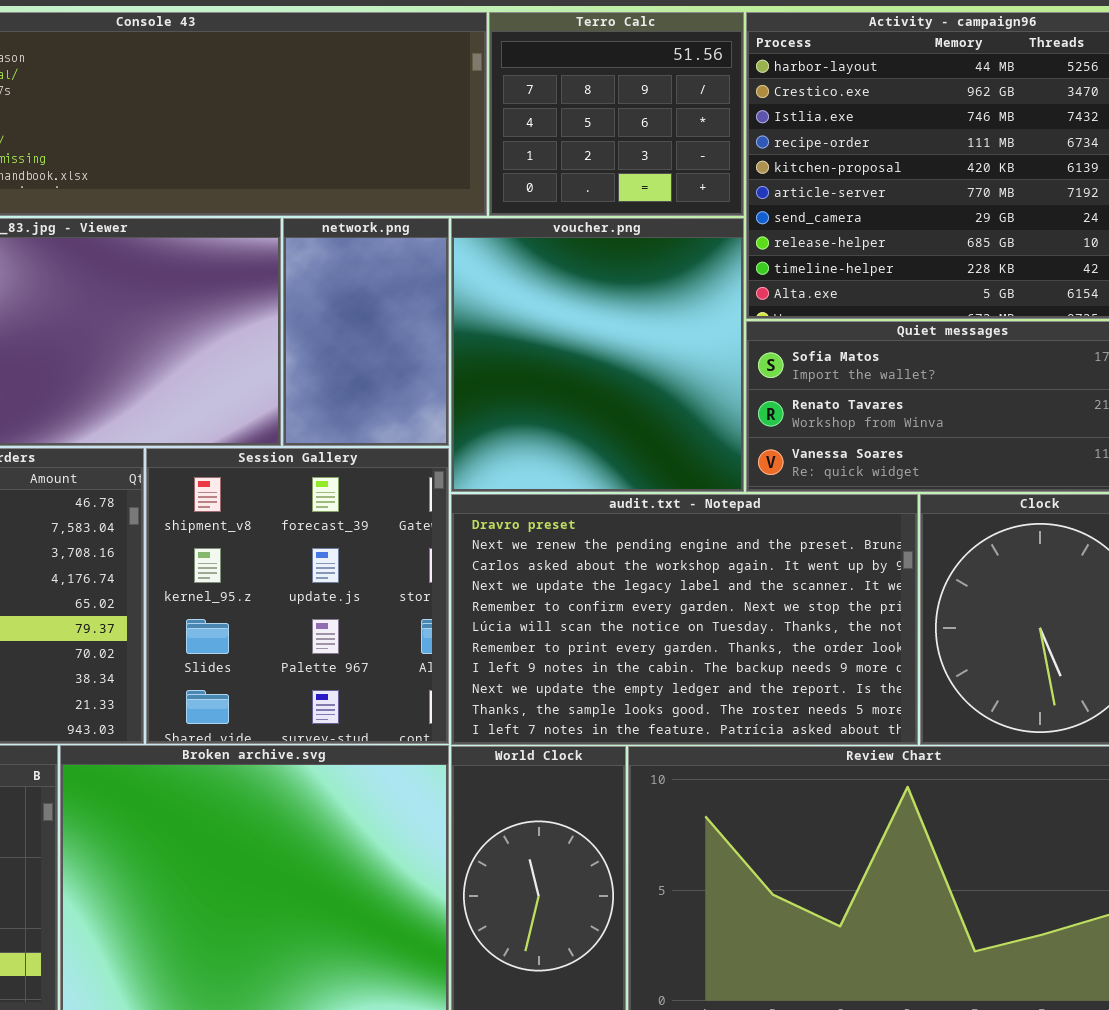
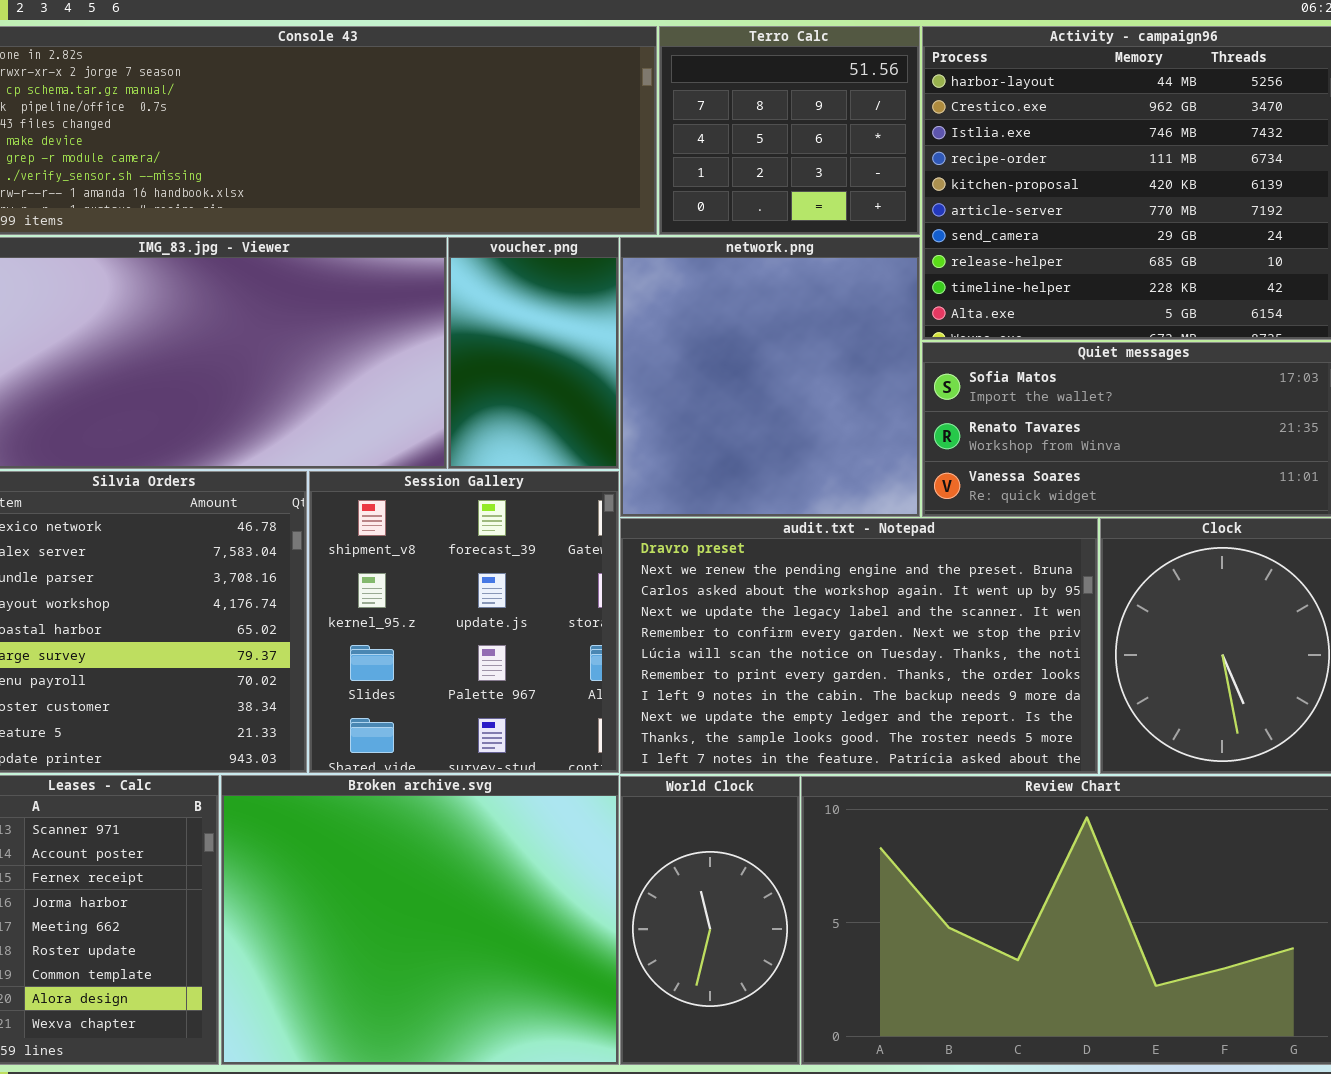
network.png: [283,218,449,446] -> [620,237,920,517], moved, resized
voucher.png: [451,218,744,492] -> [448,237,619,469], moved, resized

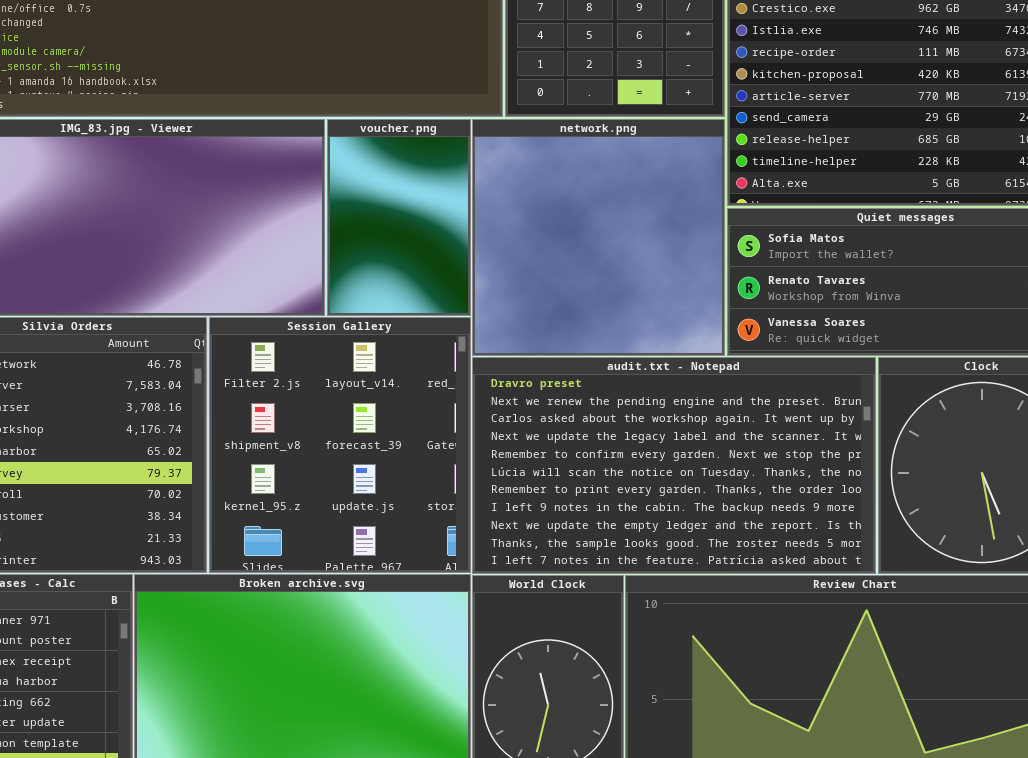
Session Gallery: [309,471,619,773] -> [209,317,471,573], scrolled up 1 row

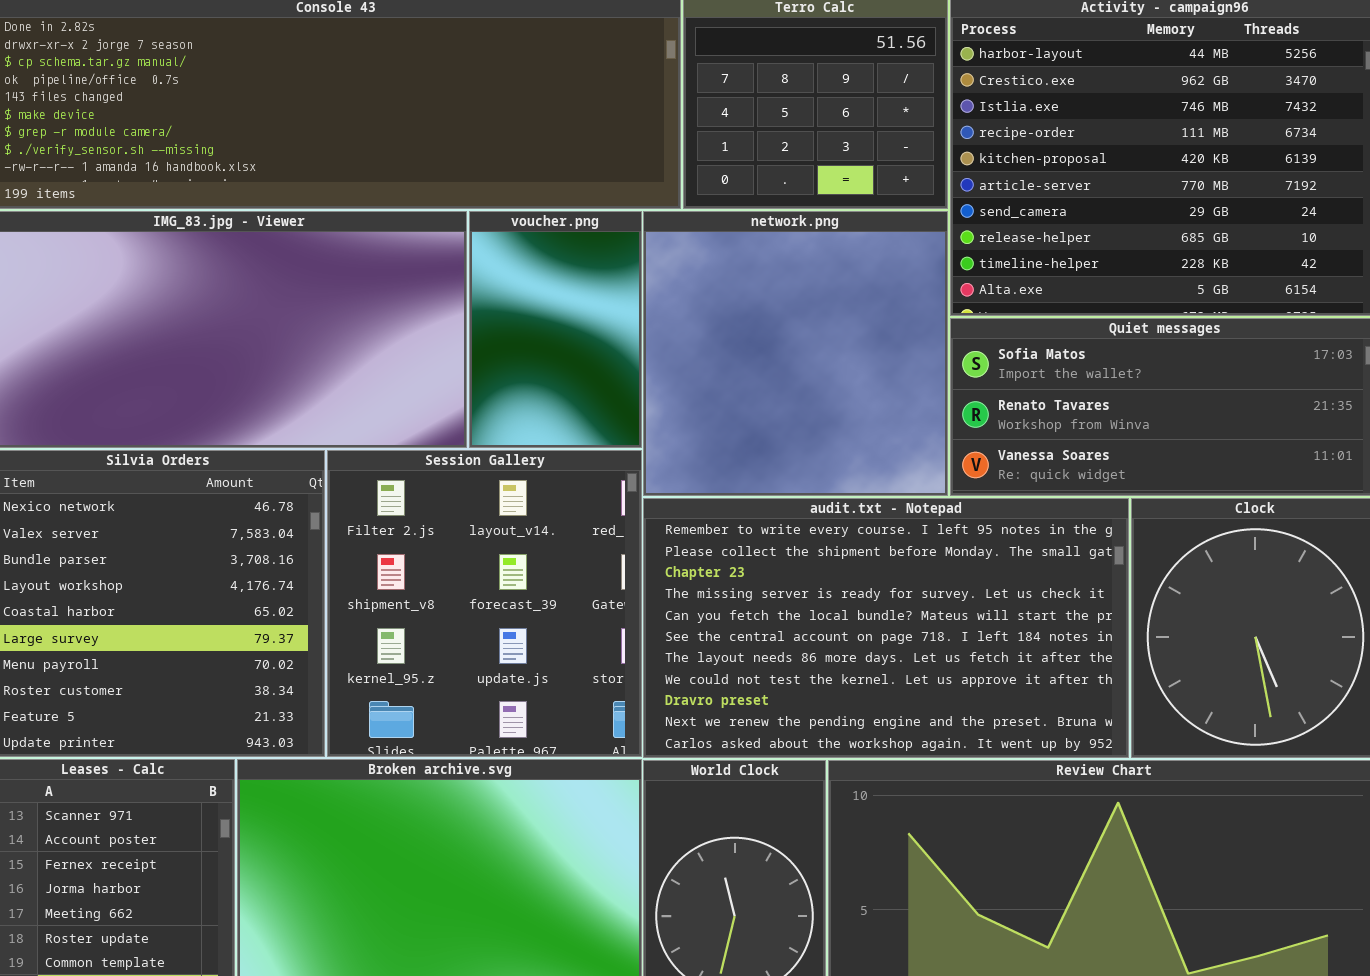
audit.txt - Notepad: [472,357,876,574] -> [643,498,1129,758], scrolled up 8 rows

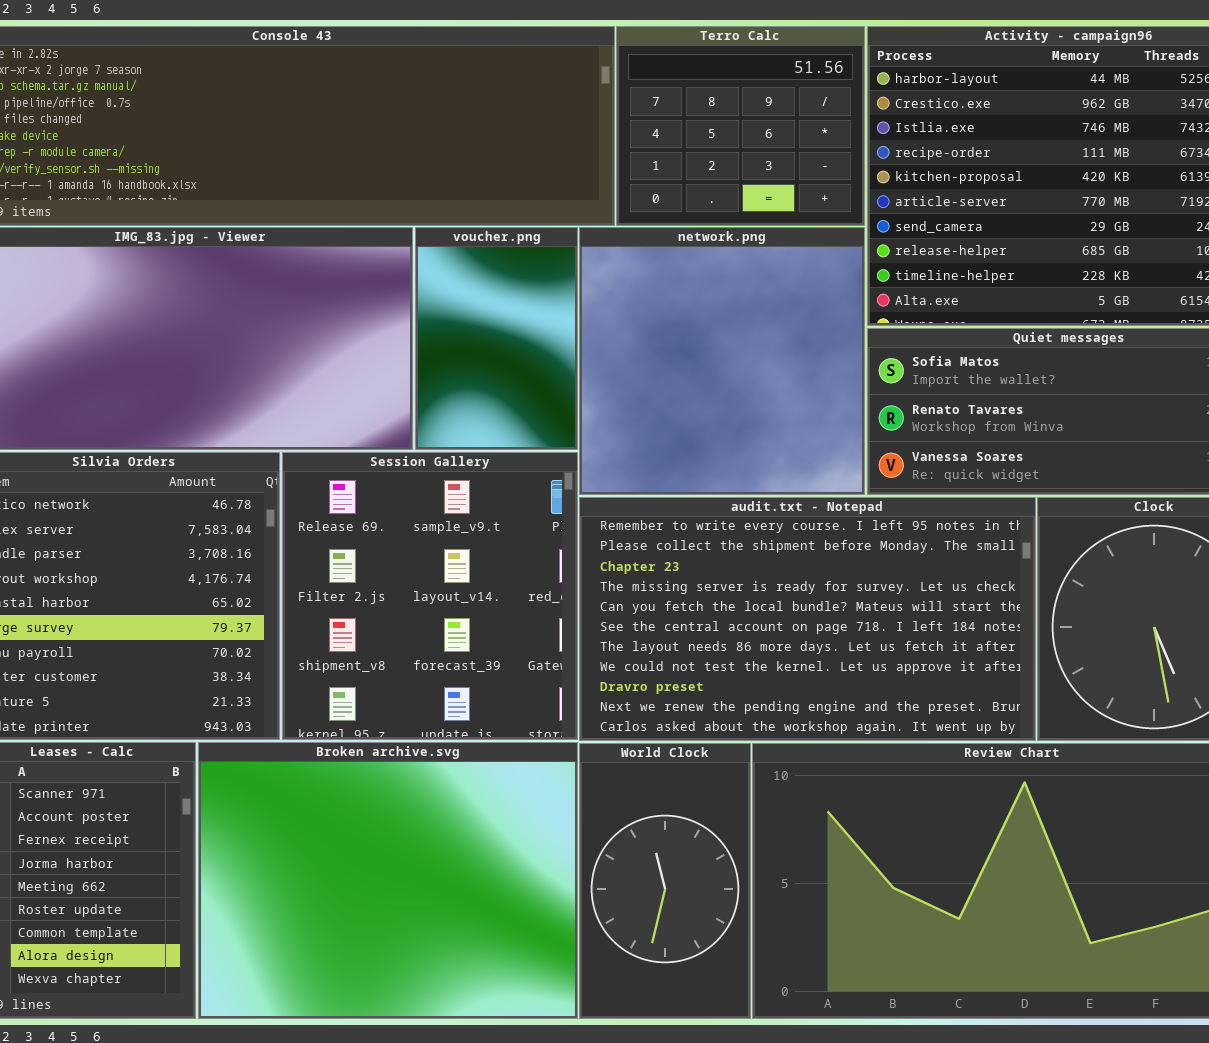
Session Gallery: [327,450,642,757] -> [282,452,578,740], scrolled up 1 row

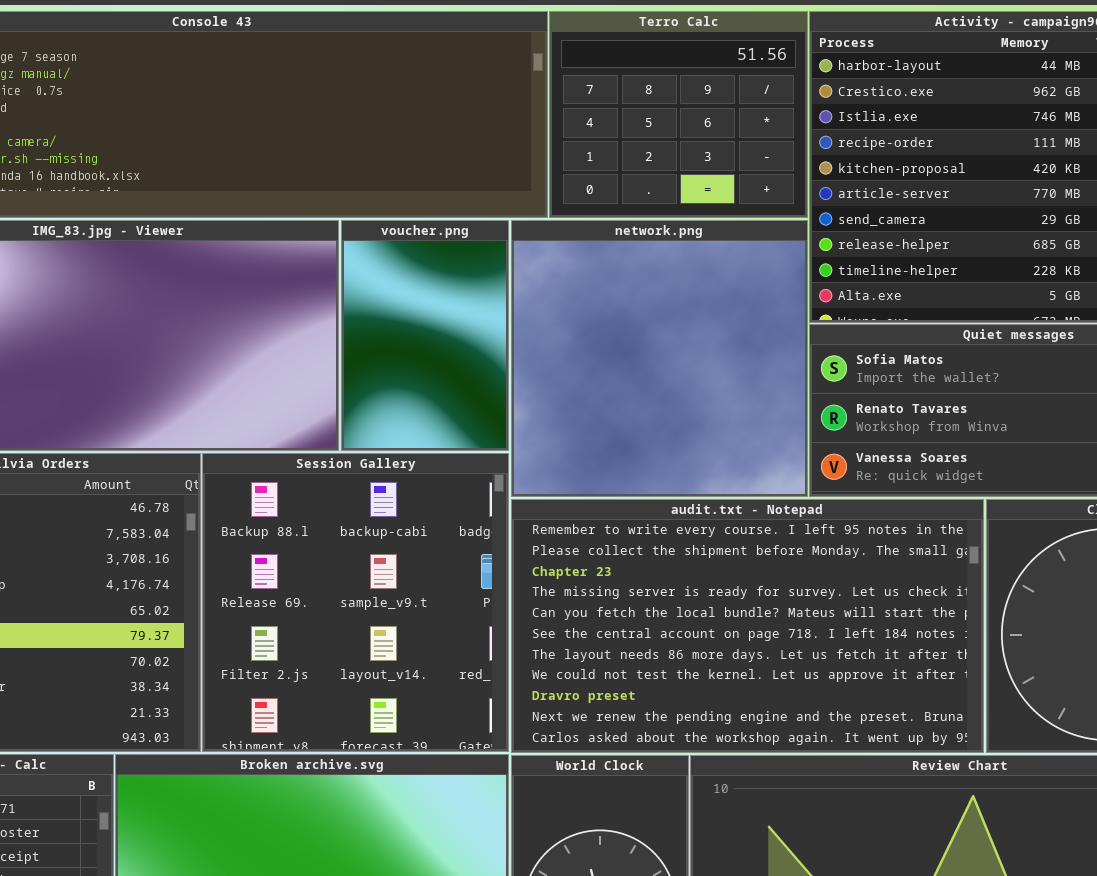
Session Gallery: [282,452,578,740] -> [202,453,509,752], scrolled up 1 row

